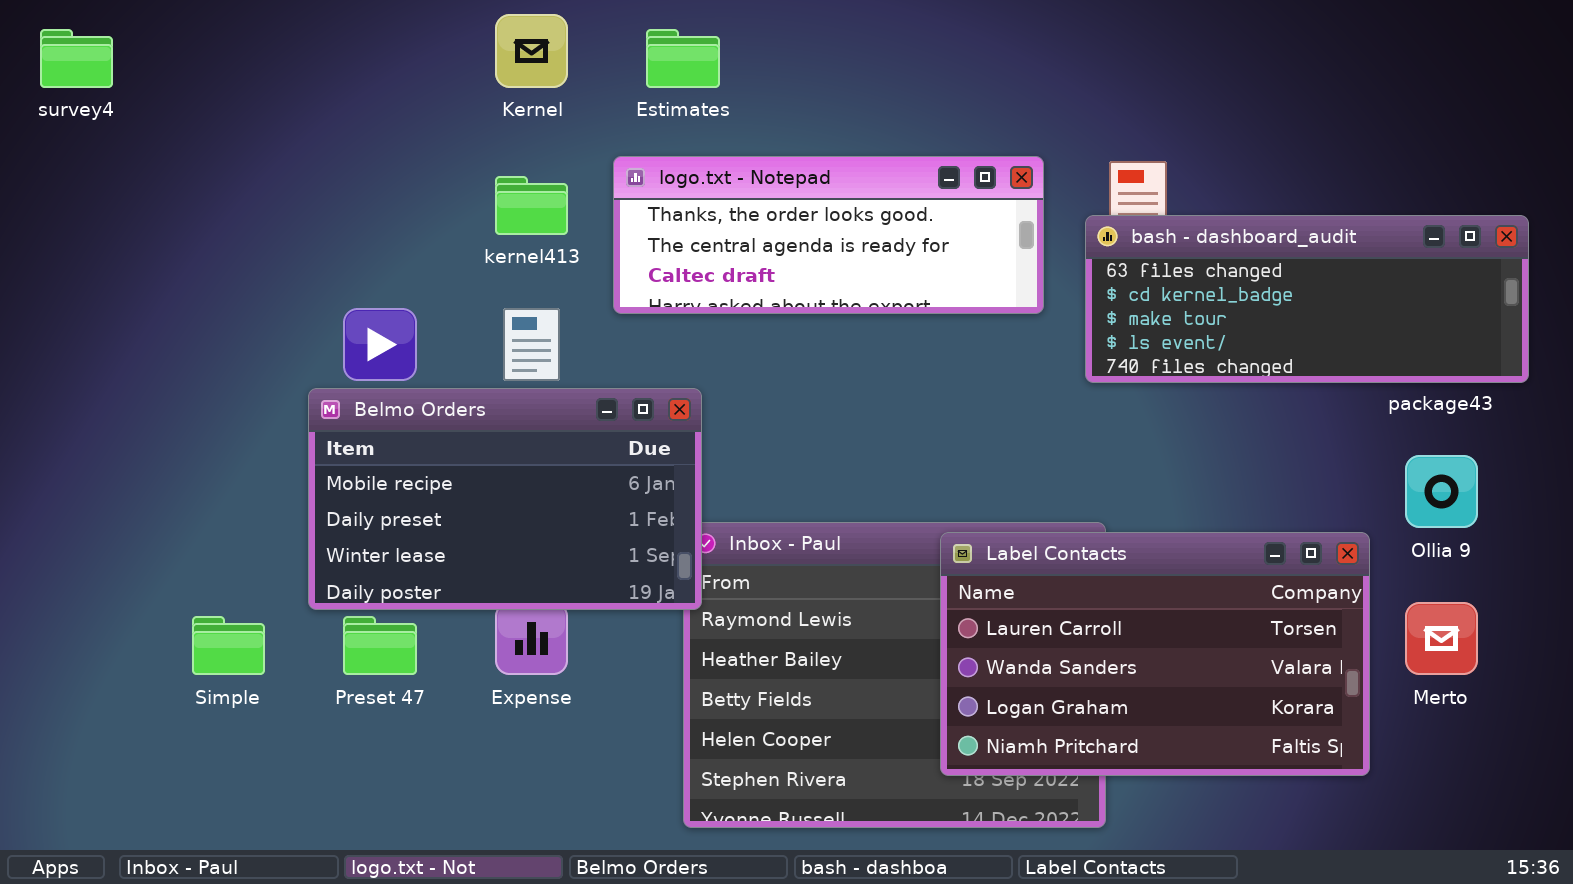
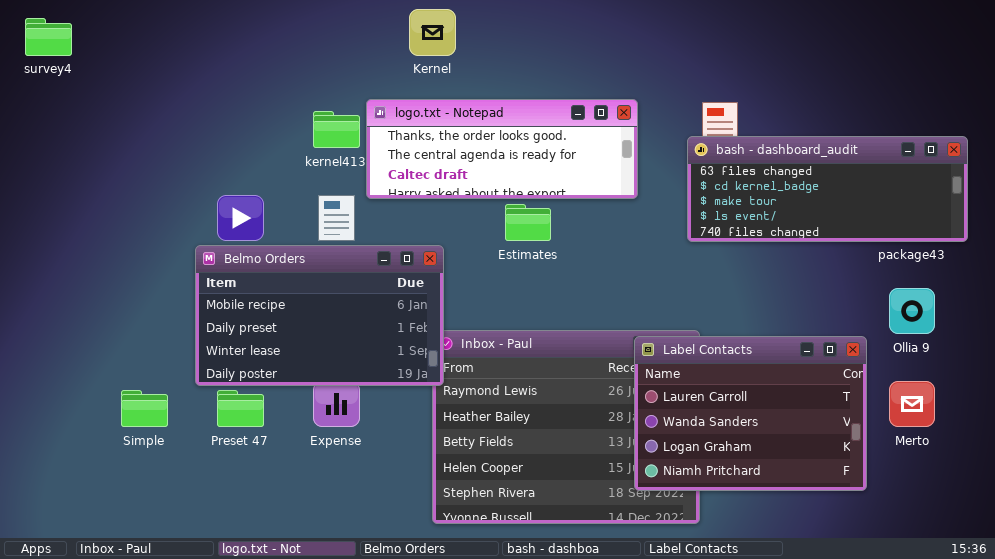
Kernel: [495,14,568,88] -> [409,9,456,56], moved
Estimates: [646,29,720,88] -> [505,204,551,241], moved
logo.txt - Notepad: [613,156,1044,314] -> [366,99,638,199], moved
Label Contacts: [940,532,1370,776] -> [634,336,867,491], resized

